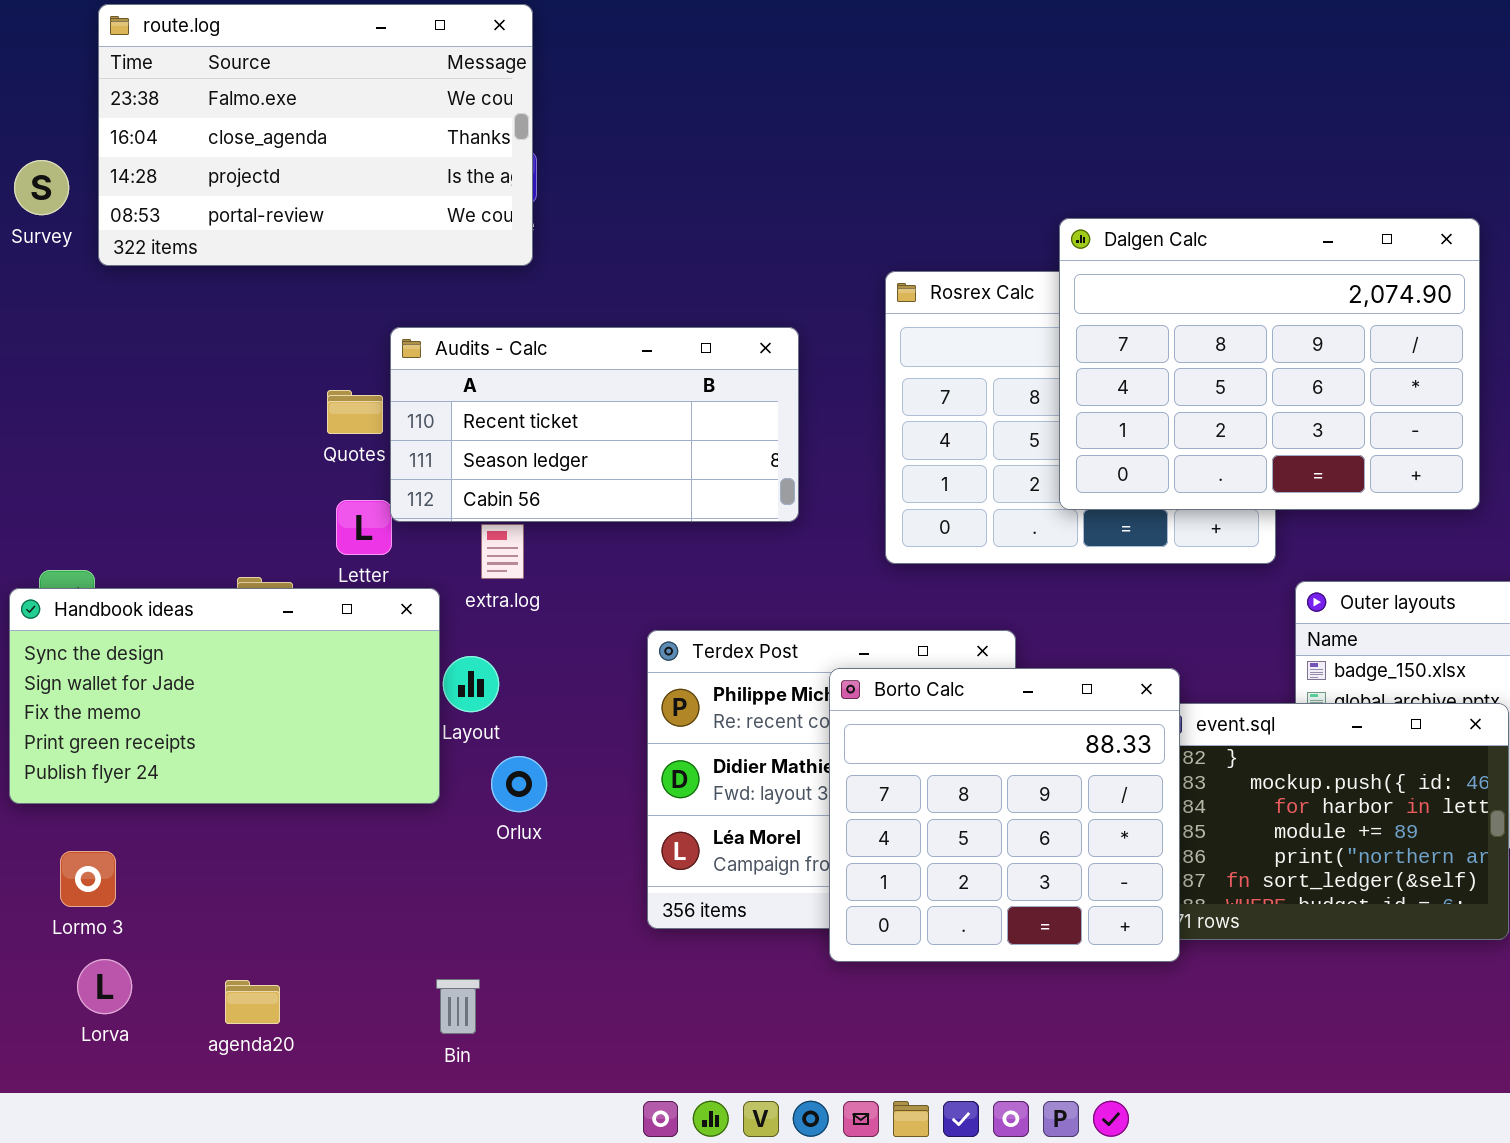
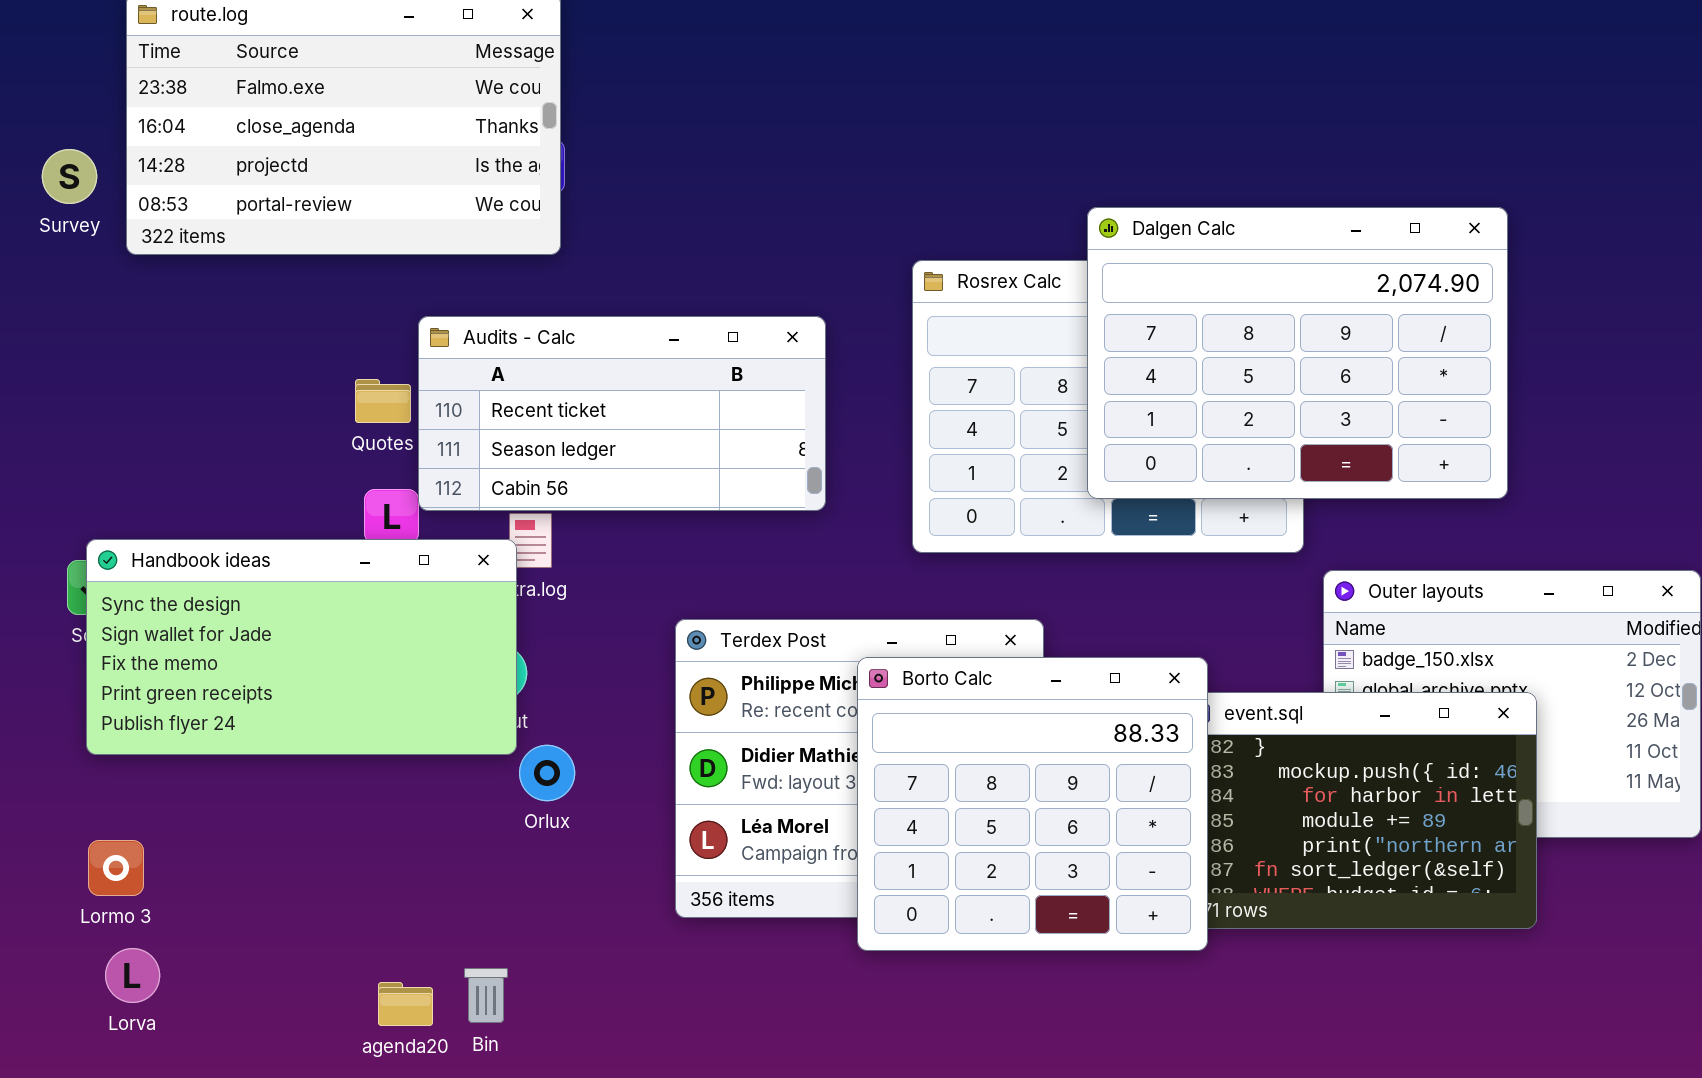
Handbook ideas: [9,588,440,804] -> [86,539,517,755], moved
agenda20: [225,980,280,1024] -> [378,982,433,1026], moved

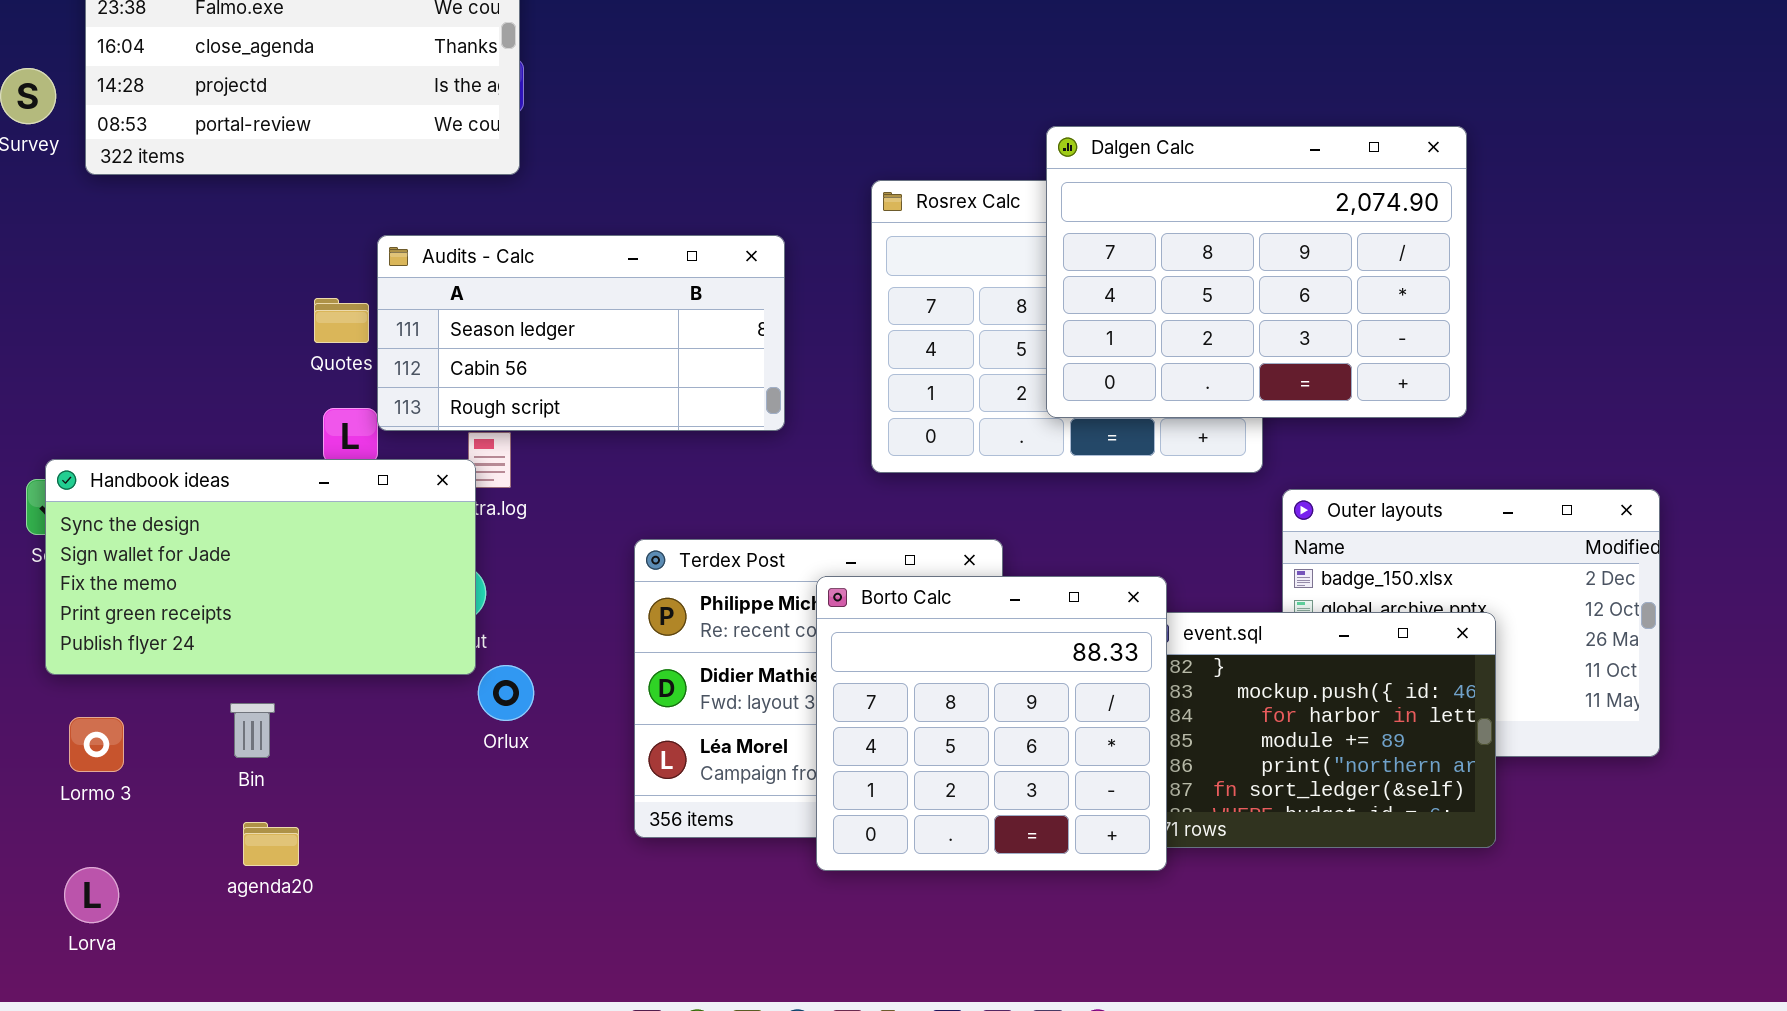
Audits - Calc: [418,316,826,511] -> [377,235,785,431], scrolled down 1 row
Lormo 3: [88,840,144,896] -> [69,717,124,772], moved
Bin: [464,968,508,1023] -> [230,703,275,758], moved
agenda20: [378,982,433,1026] -> [243,822,299,866], moved

